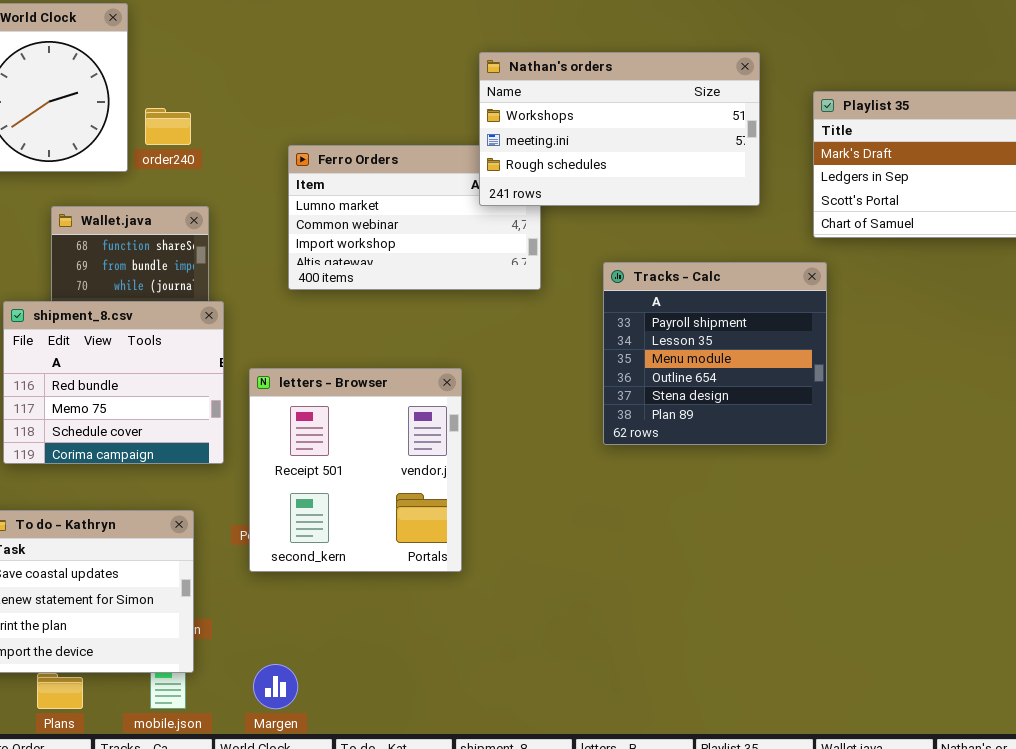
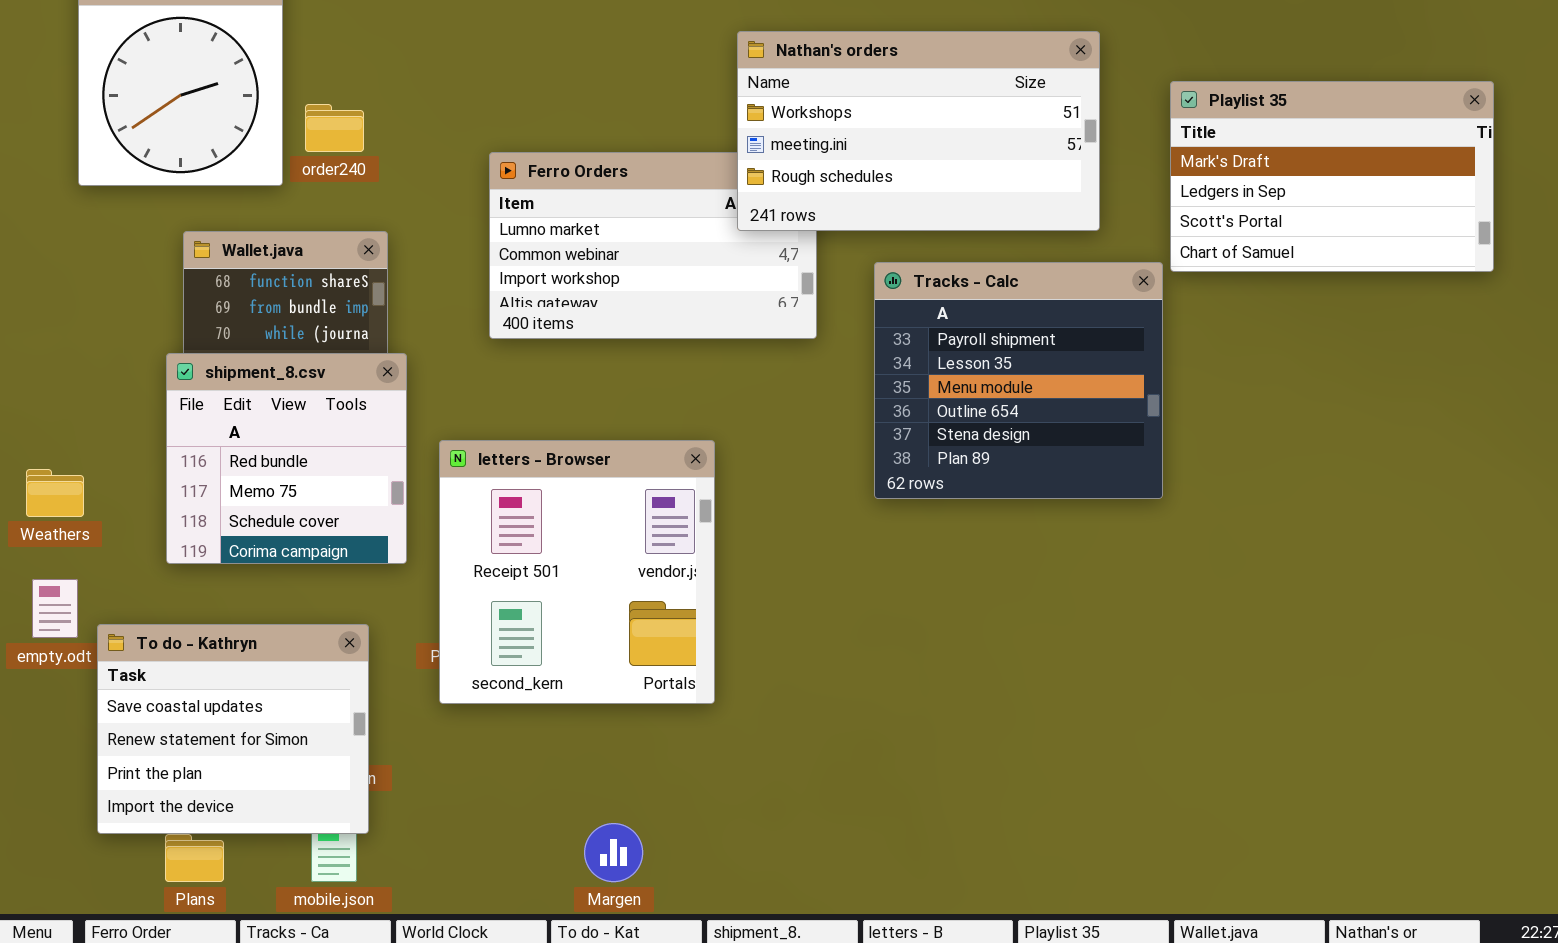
Tracks - Calc: [603,262,827,445] -> [874,262,1163,499], moved
shipment_8.csv: [3,301,224,464] -> [166,353,407,564], resized
Margen: [253,664,298,709] -> [584,823,643,882], moved

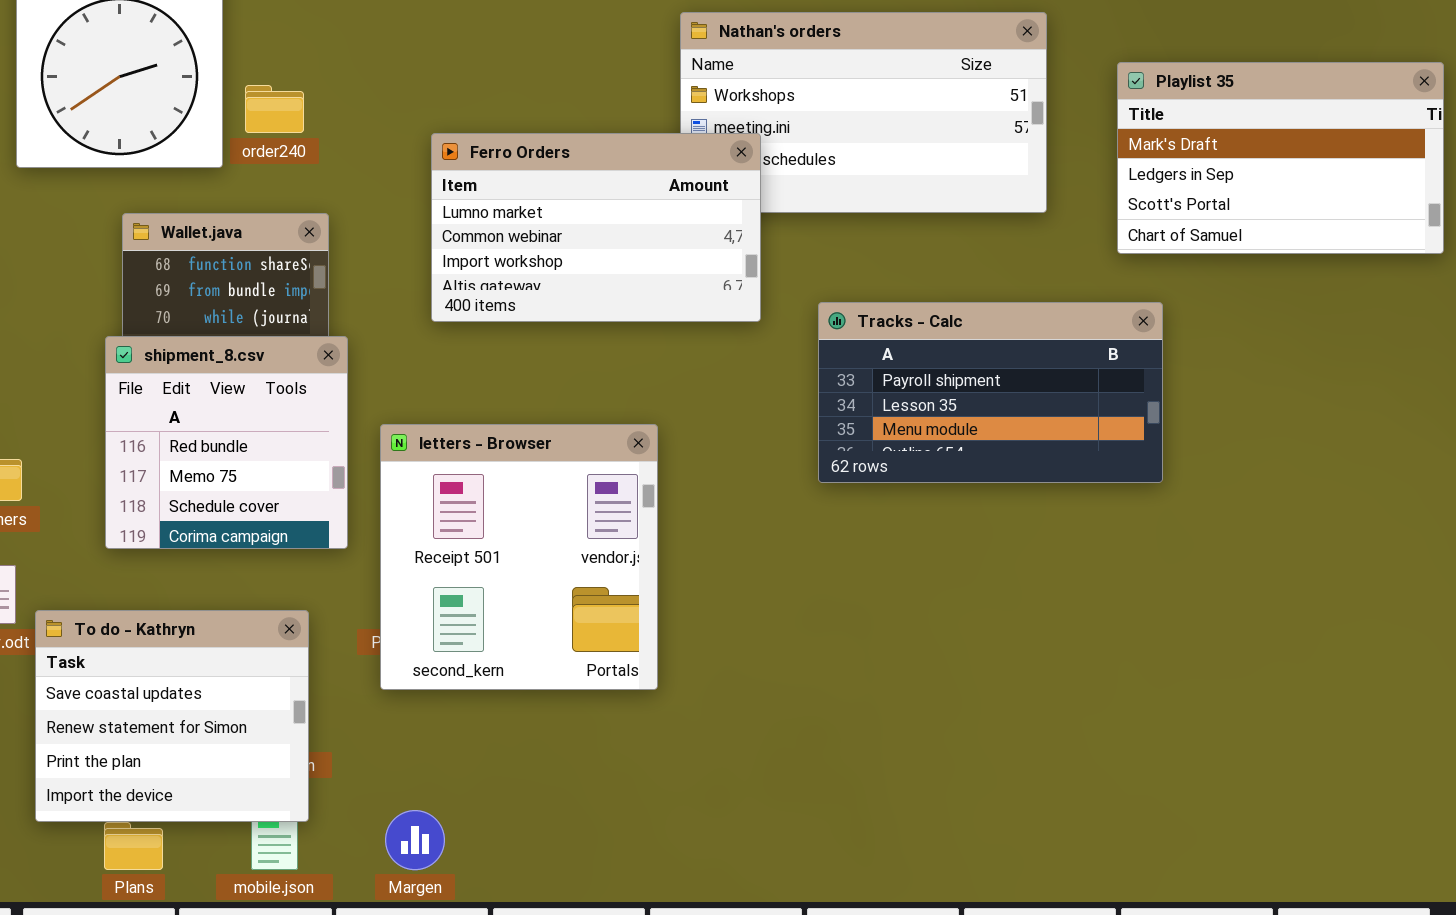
Ferro Orders: [489,152,817,339] -> [431,133,761,322], raised
Tracks - Calc: [874,262,1163,499] -> [818,302,1163,483], resized
Margen: [584,823,643,882] -> [385,810,445,870], moved

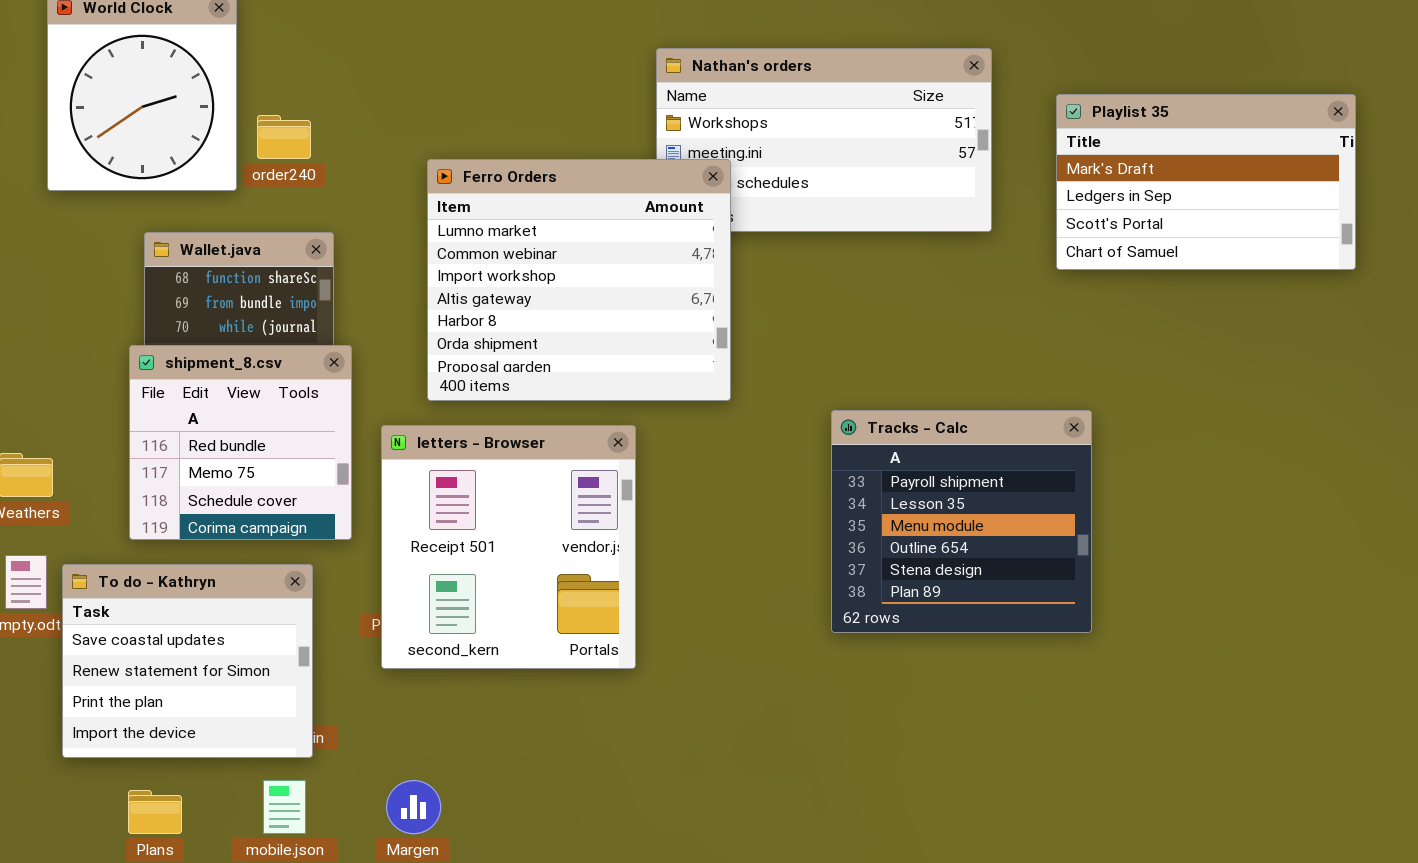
Ferro Orders: [431,133,761,322] -> [427,159,731,401], resized
Tracks - Calc: [818,302,1163,483] -> [831,410,1092,633], moved, resized
To do - Kathryn: [35,610,309,822] -> [62,564,313,758], moved

